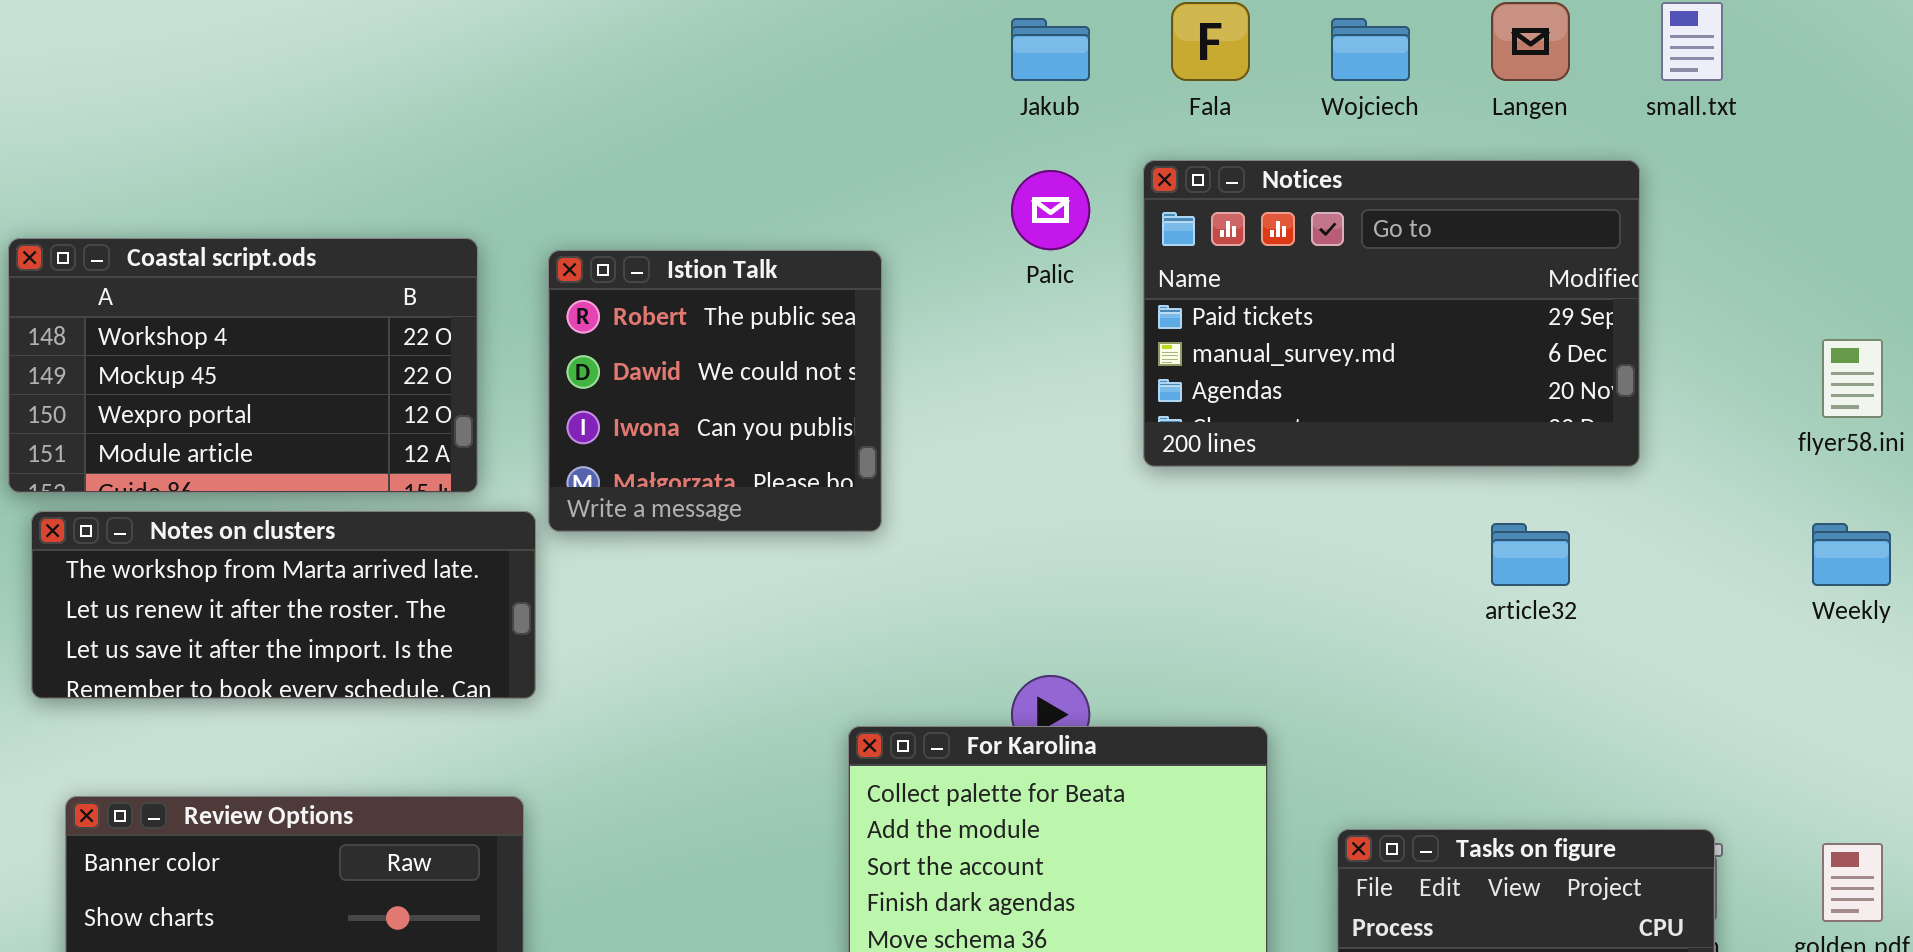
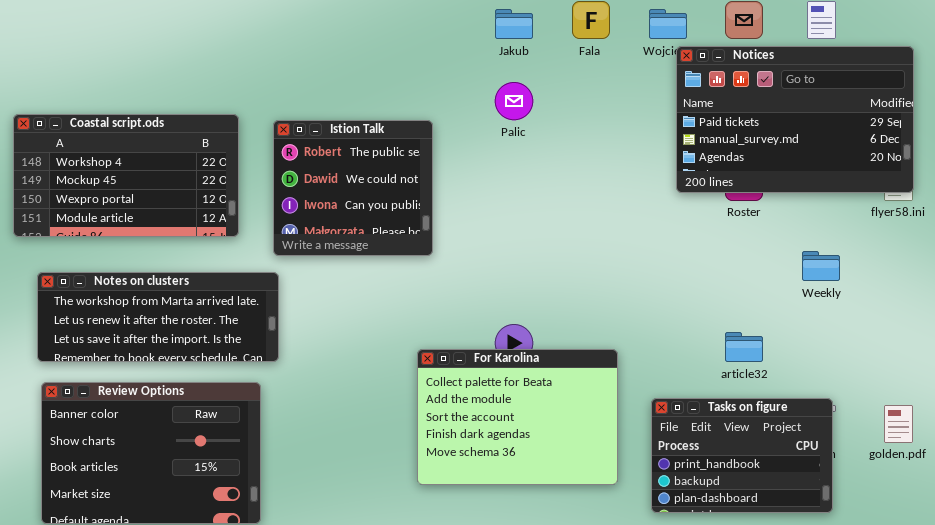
Notices: [1143,160,1640,467] -> [676,46,914,193], moved
Notes on clusters: [31,511,536,699] -> [37,272,279,362], moved
article32: [1491,523,1570,586] -> [725,332,763,362], moved
Weekly: [1812,523,1891,586] -> [802,251,840,281], moved

